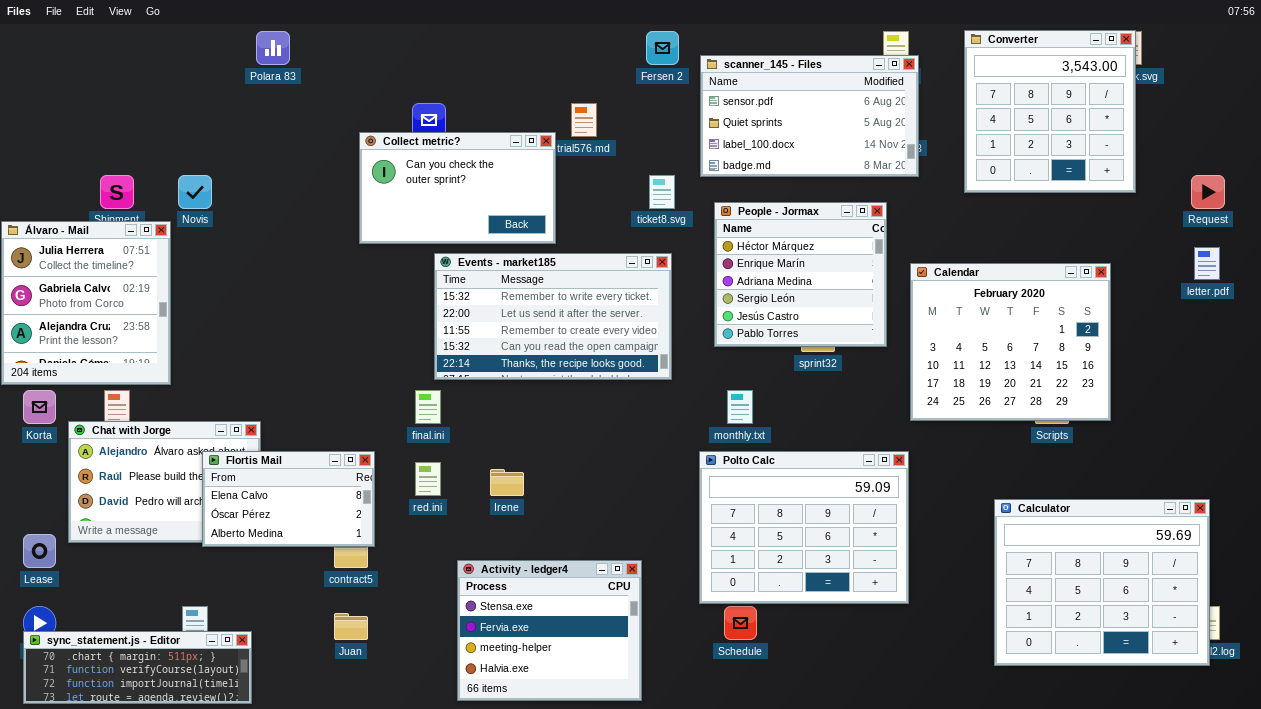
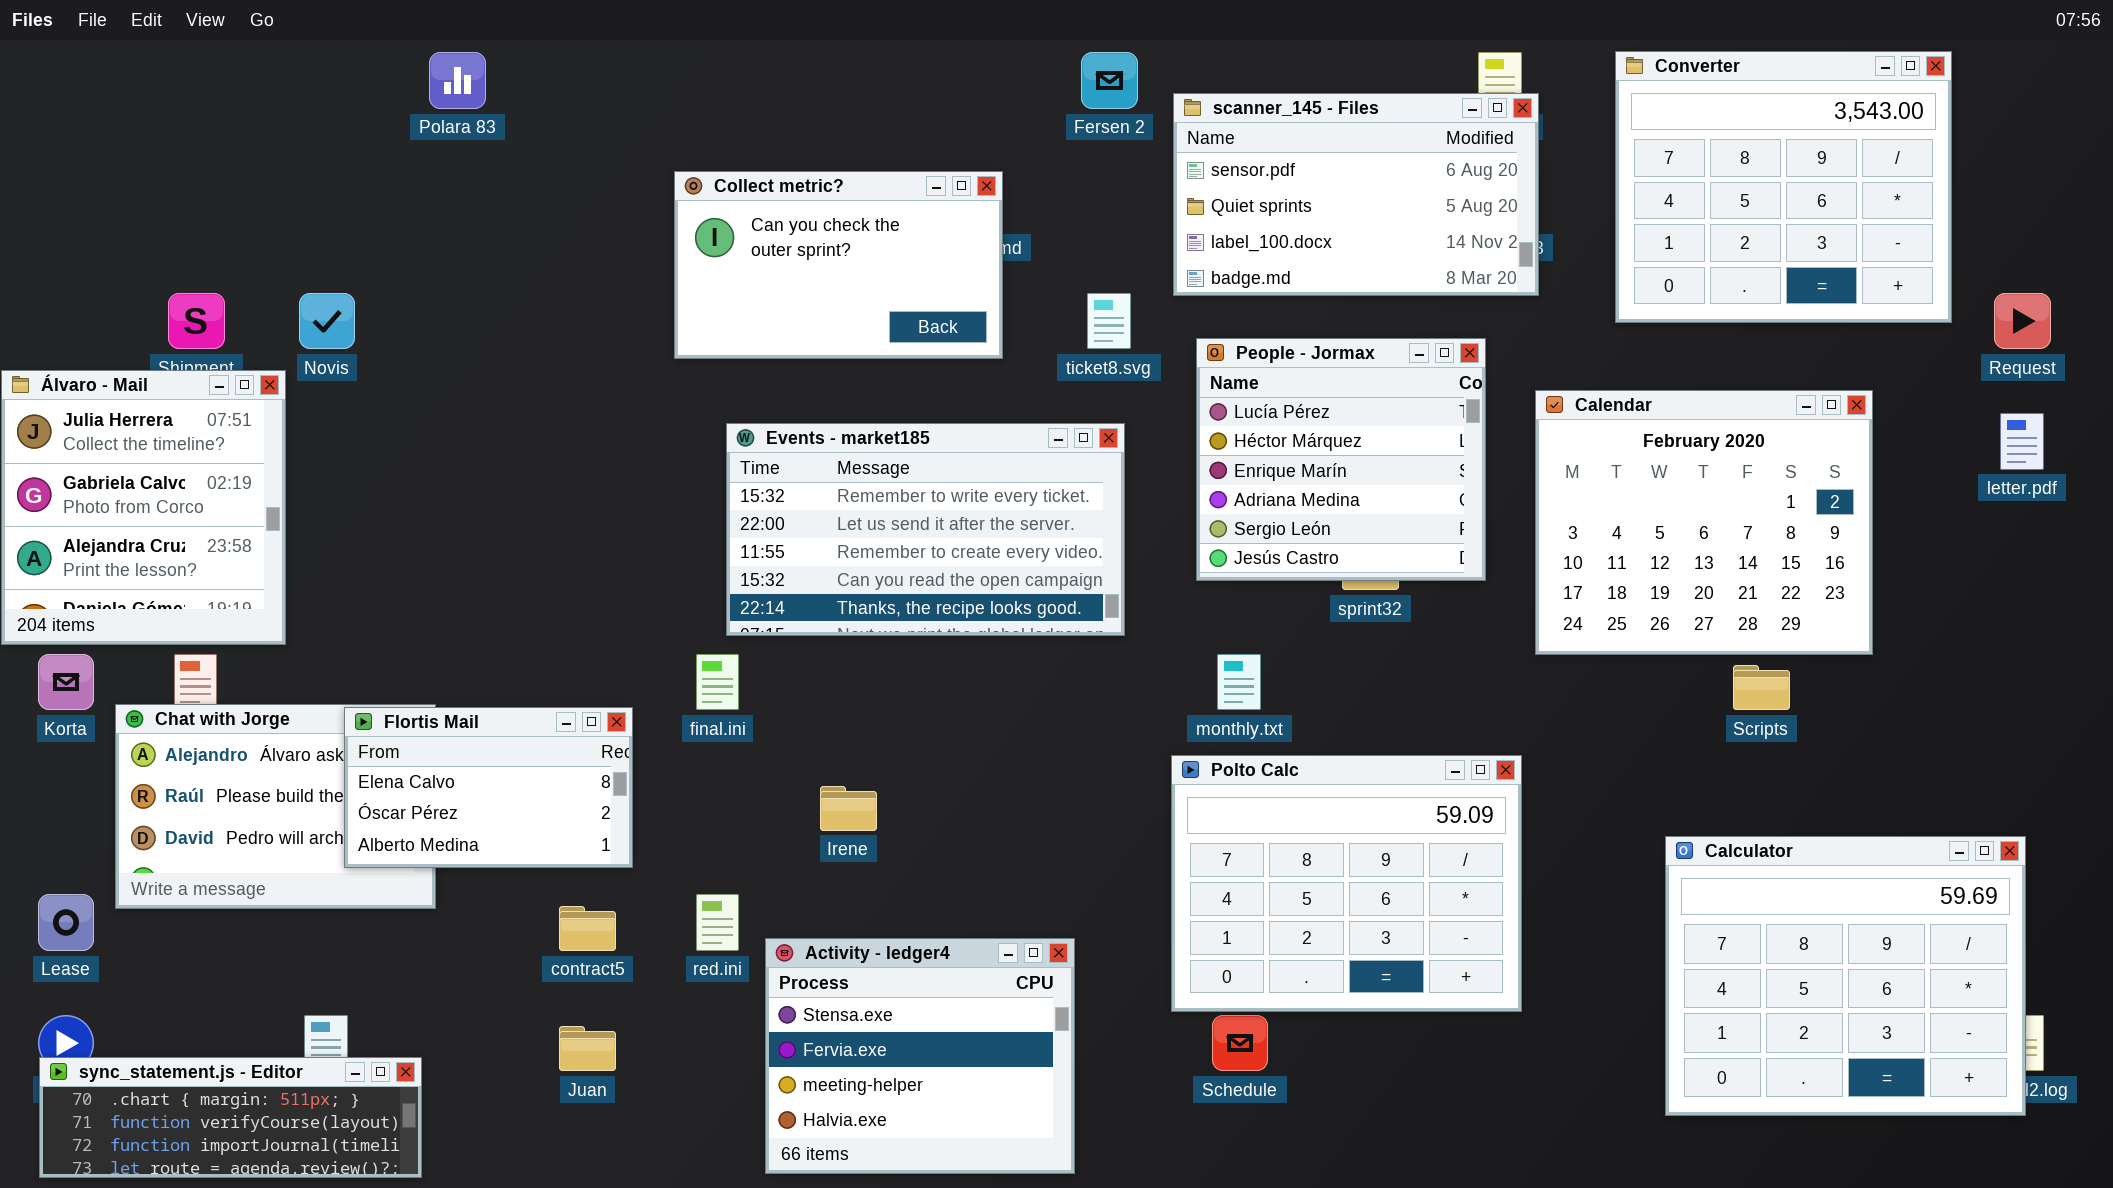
Converter: [964,30,1136,193] -> [1615,51,1952,323], resized
Collect metric?: [359,132,556,244] -> [674,171,1003,359], moved
People - Jormax: [714,202,887,347] -> [1196,338,1486,581], scrolled up 1 row
Calendar: [910,263,1111,421] -> [1535,390,1873,655], moved
Flortis Mail: [202,451,375,547] -> [344,707,633,868], moved
red.ini: [415,462,441,496] -> [696,894,739,951], moved

